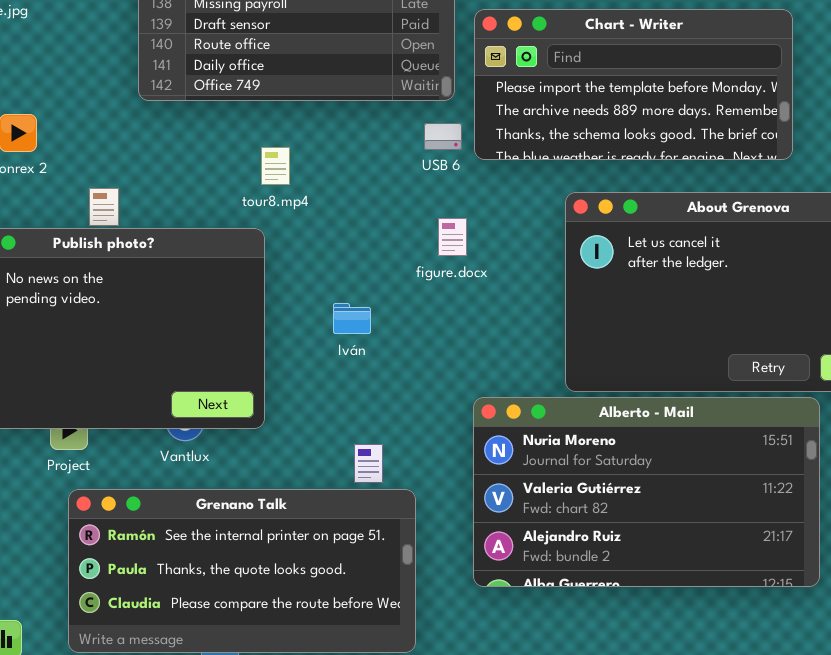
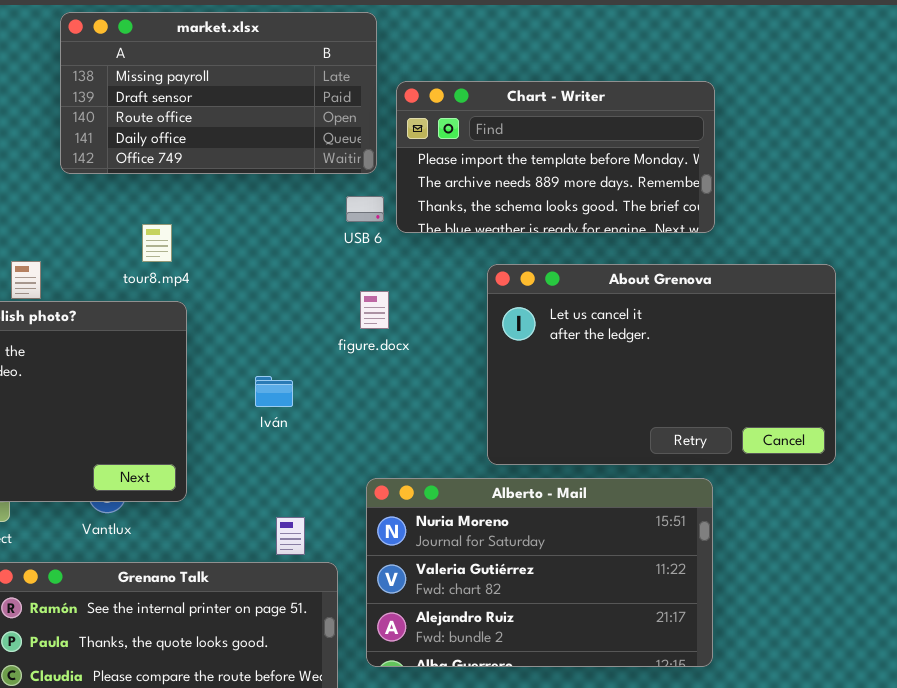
tour8.mp4: [261,147,290,185] -> [142,224,172,262], moved
Alberto - Mail: [473,397,820,587] -> [366,478,713,667], moved

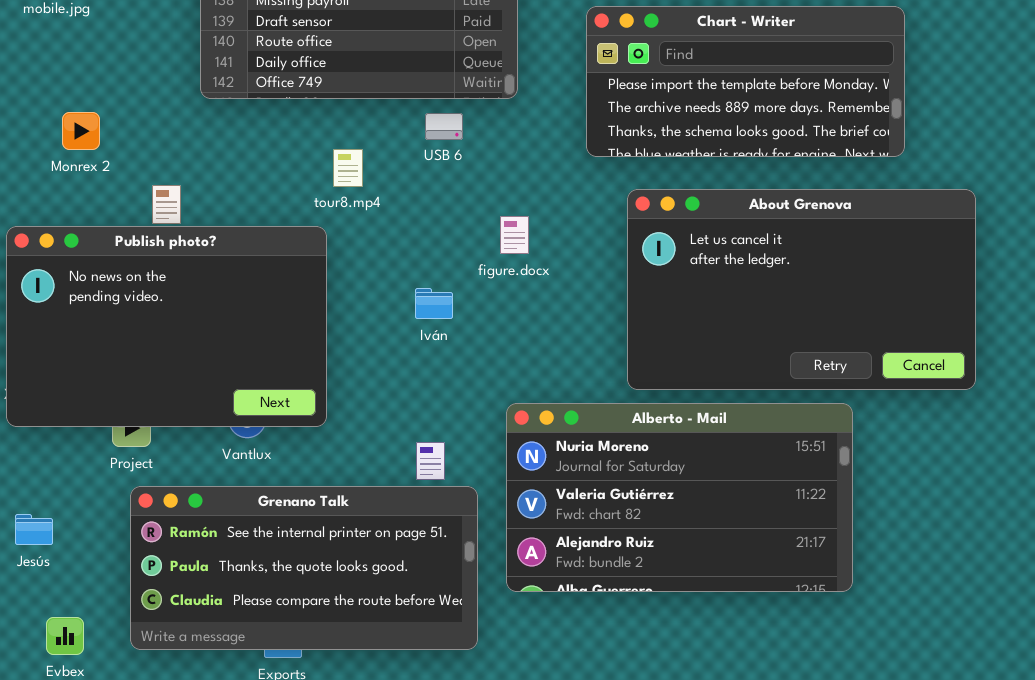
Chart - Writer: [396,81,715,233] -> [586,6,905,157], moved
USB 6: [346,196,384,222] -> [425,113,463,140], moved
tour8.mp4: [142,224,172,262] -> [333,149,363,187], moved
Iván: [255,376,293,407] -> [415,288,453,319], moved

